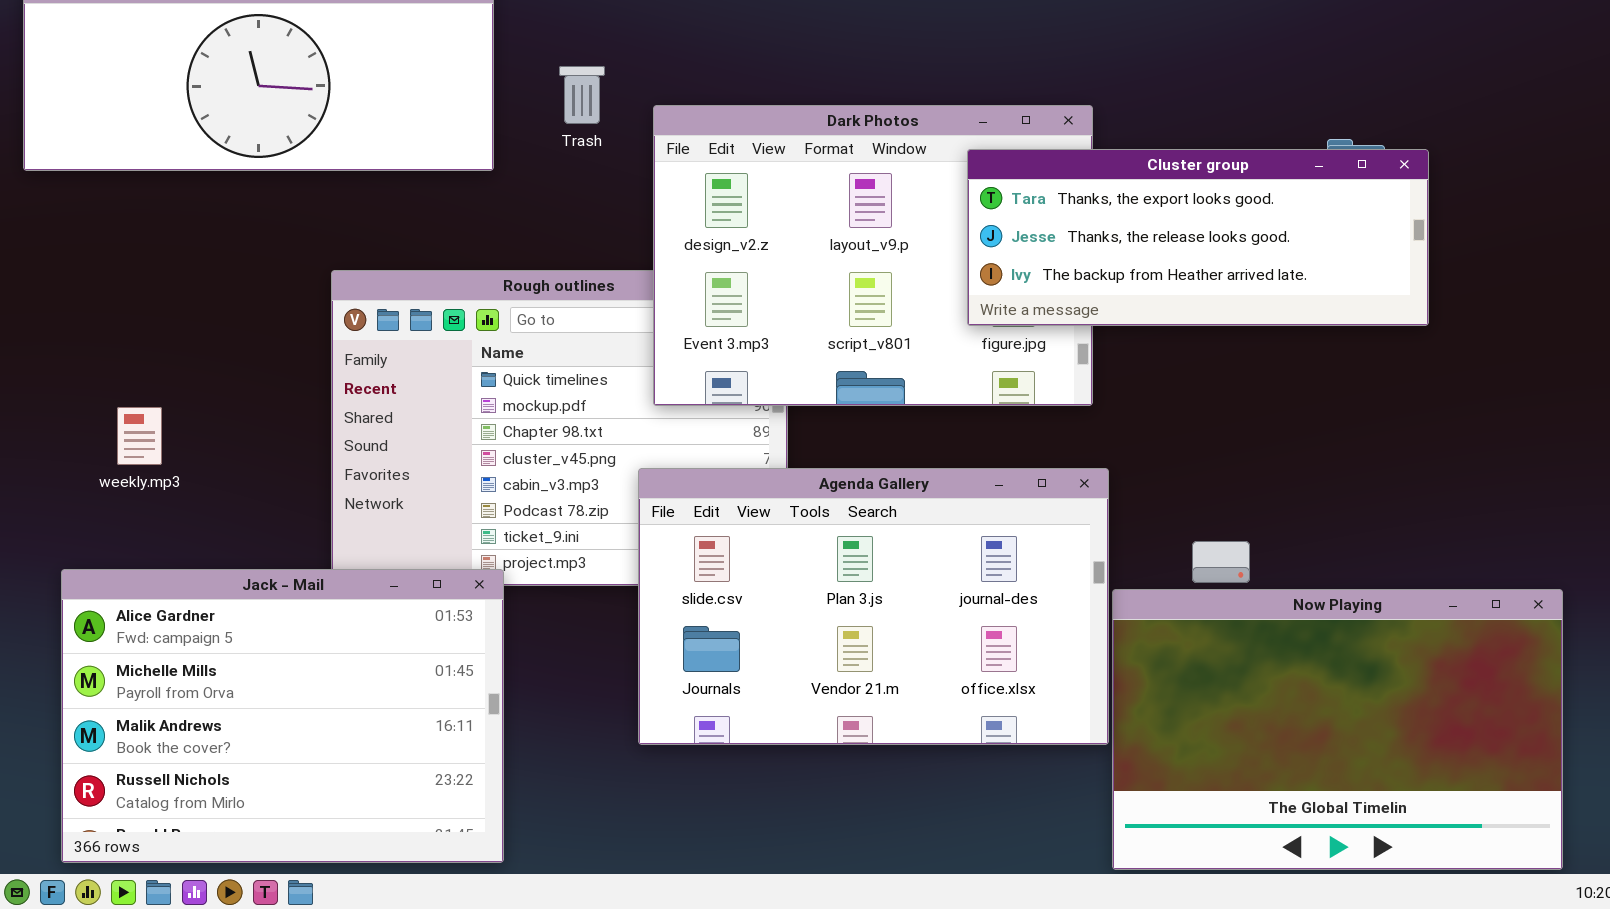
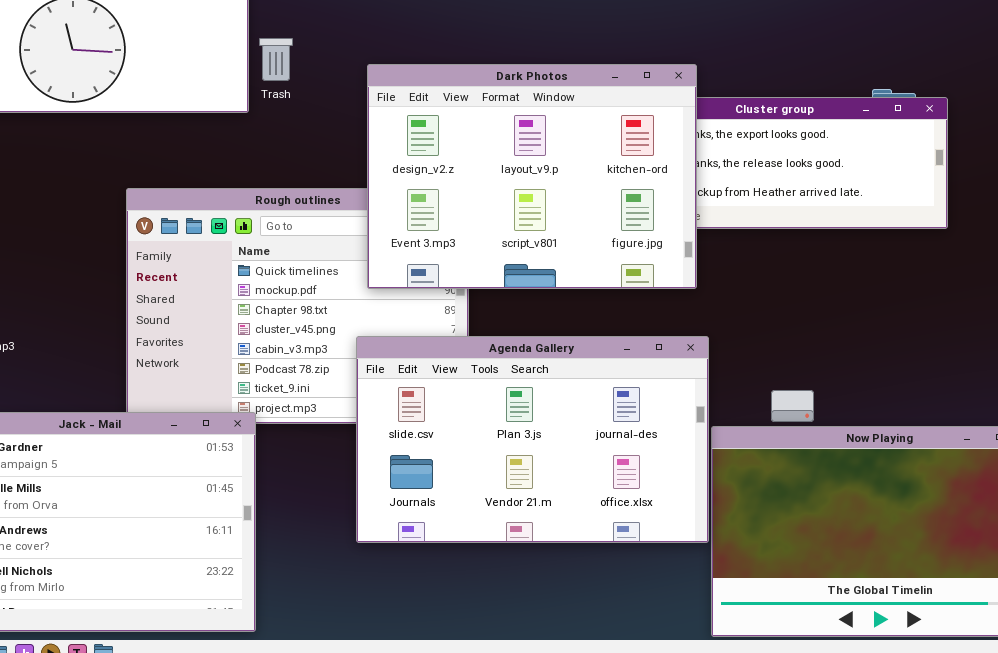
Trash: [559,66,605,124] -> [259,38,293,81], moved
Dark Photos: [653,105,1093,406] -> [367,64,697,289], raised

